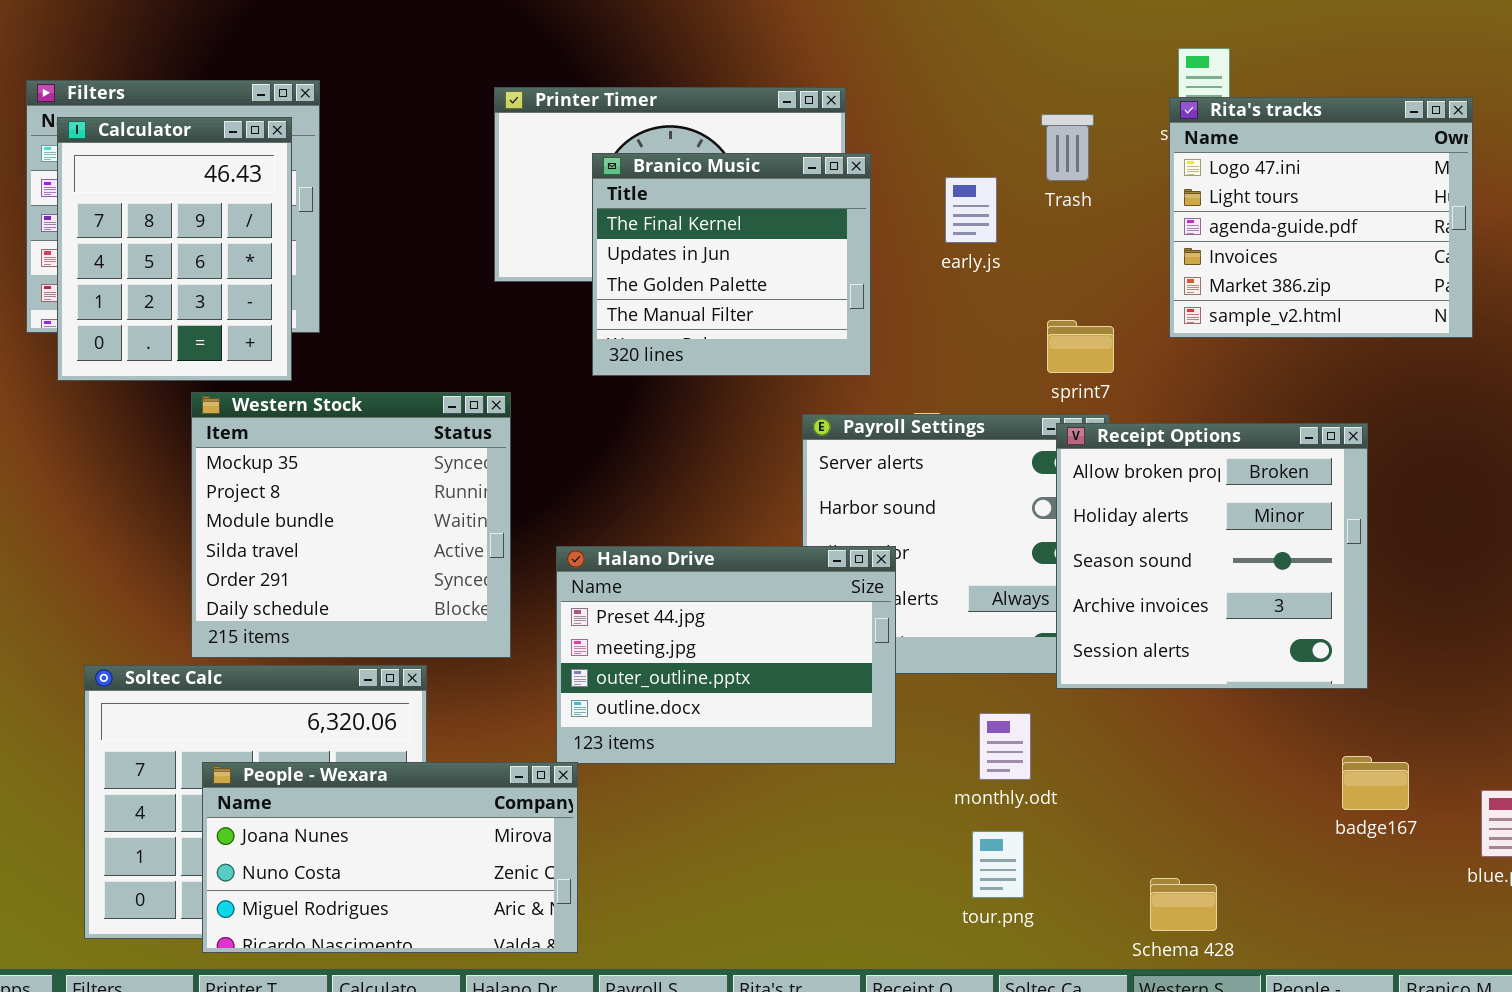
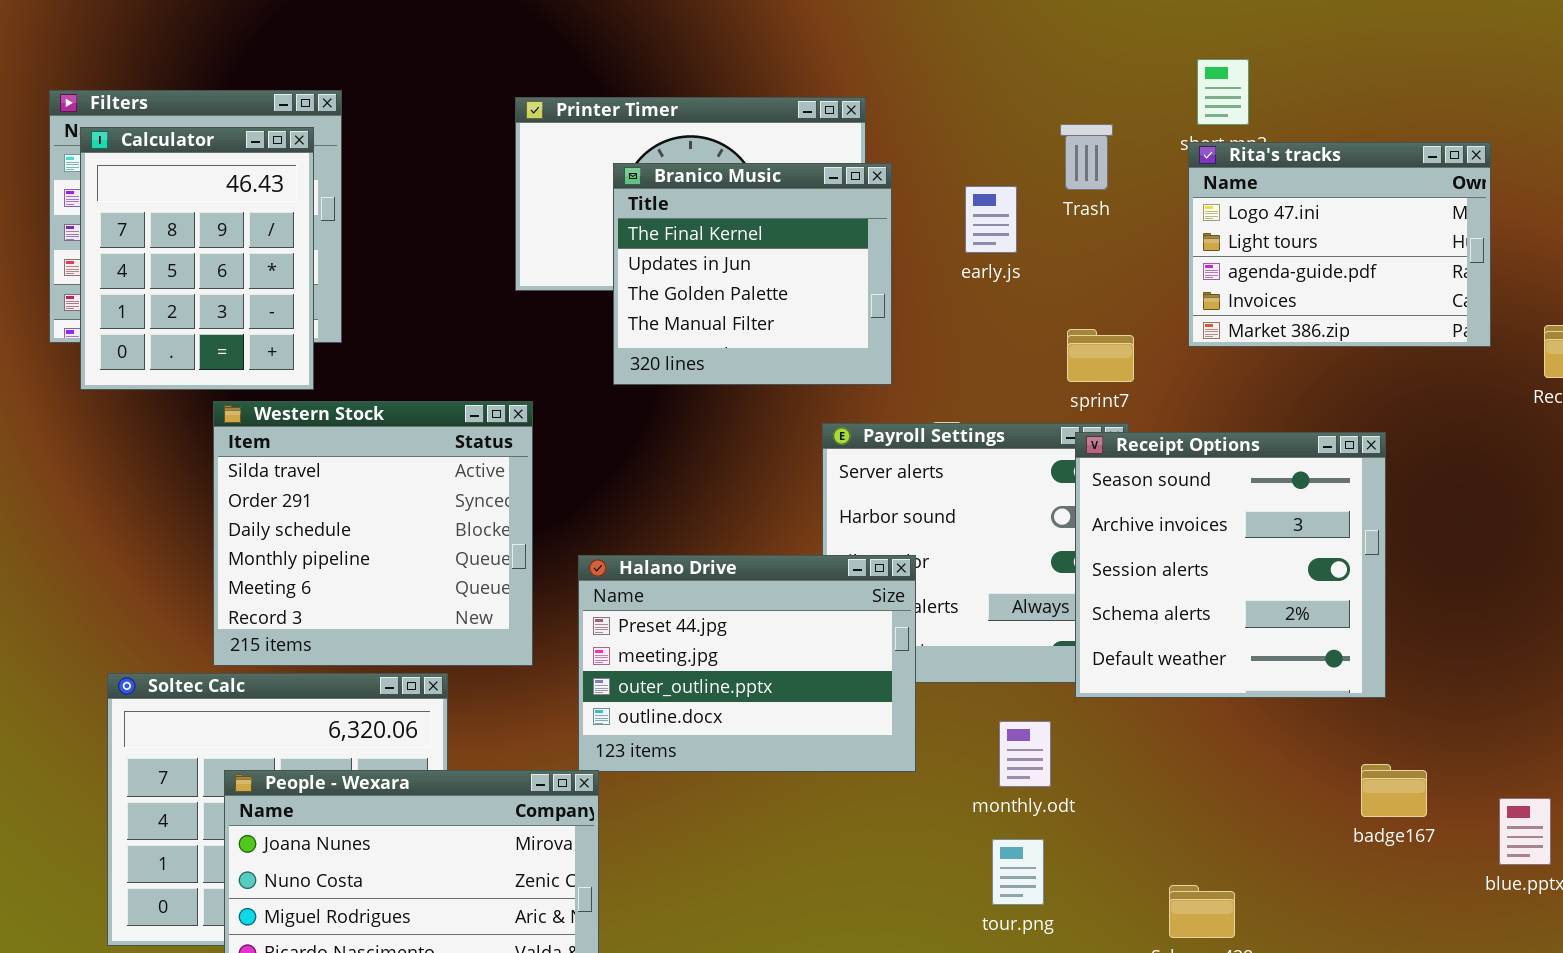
Rita's tracks: [1169,97,1473,338] -> [1188,142,1491,347], resized
Western Stock: [191,392,511,658] -> [213,401,533,666], scrolled down 3 rows
Receipt Options: [1056,423,1368,689] -> [1075,432,1386,698], scrolled down 2 rows

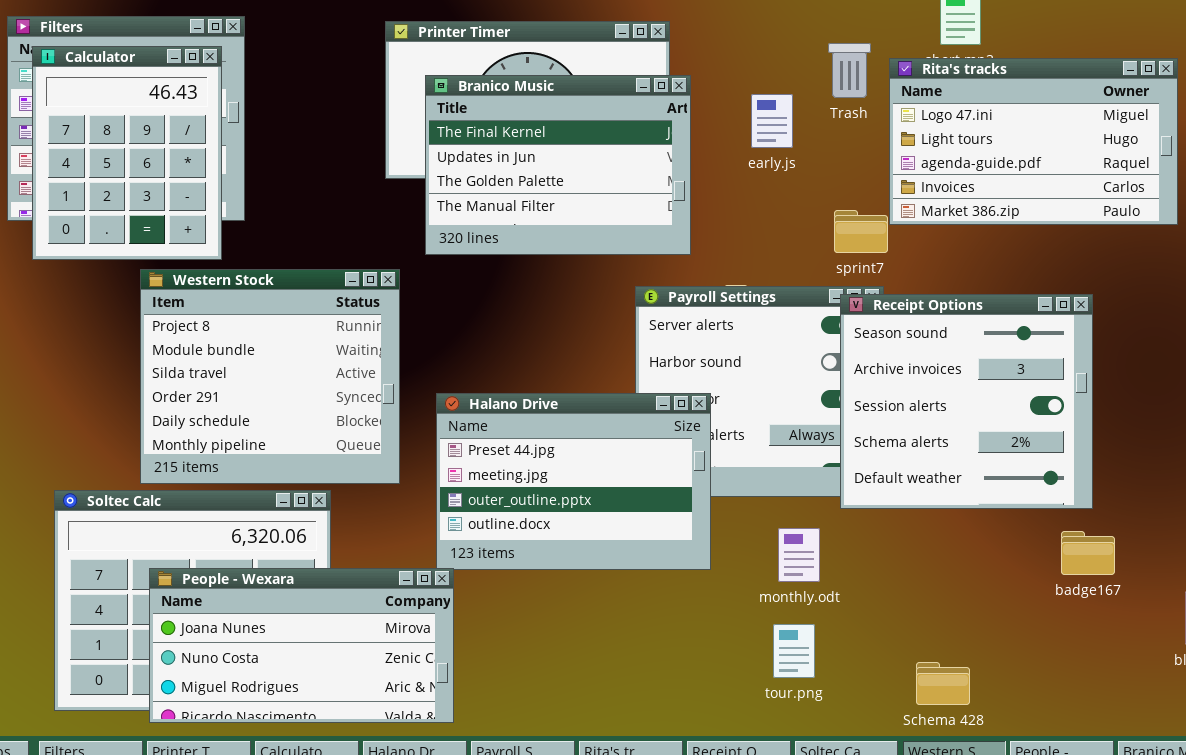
Rita's tracks: [1188,142,1491,347] -> [889,58,1178,225], resized
Branico Music: [613,163,892,385] -> [425,75,691,255], resized
Western Stock: [213,401,533,666] -> [140,269,400,484], scrolled up 2 rows
badge167: [1361,764,1427,817] -> [1061,531,1115,575], moved

